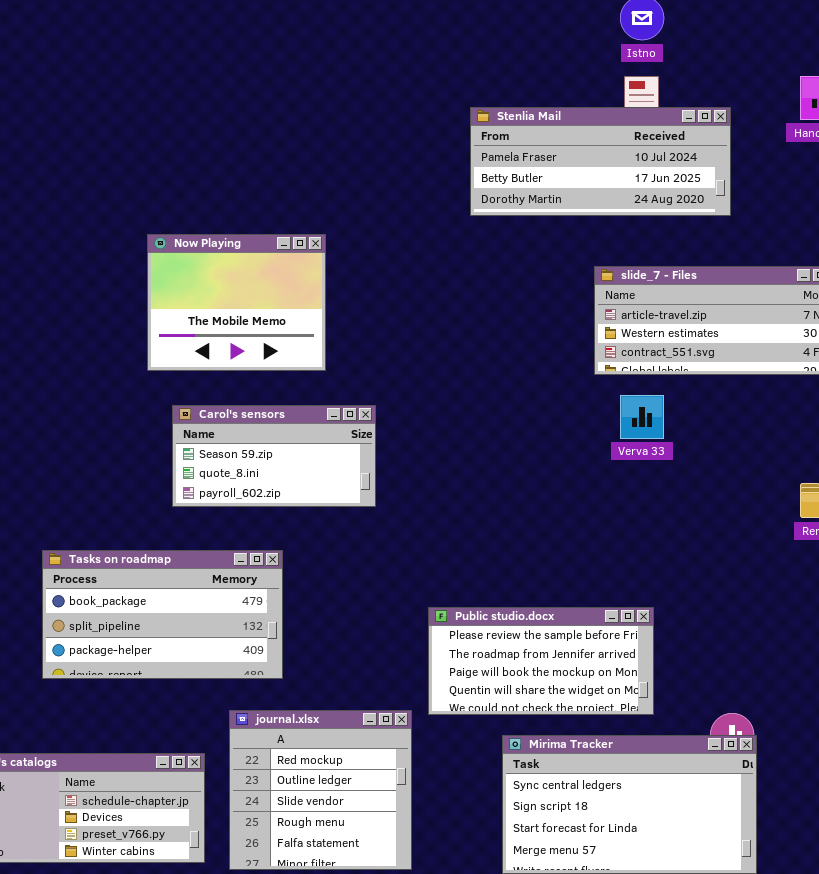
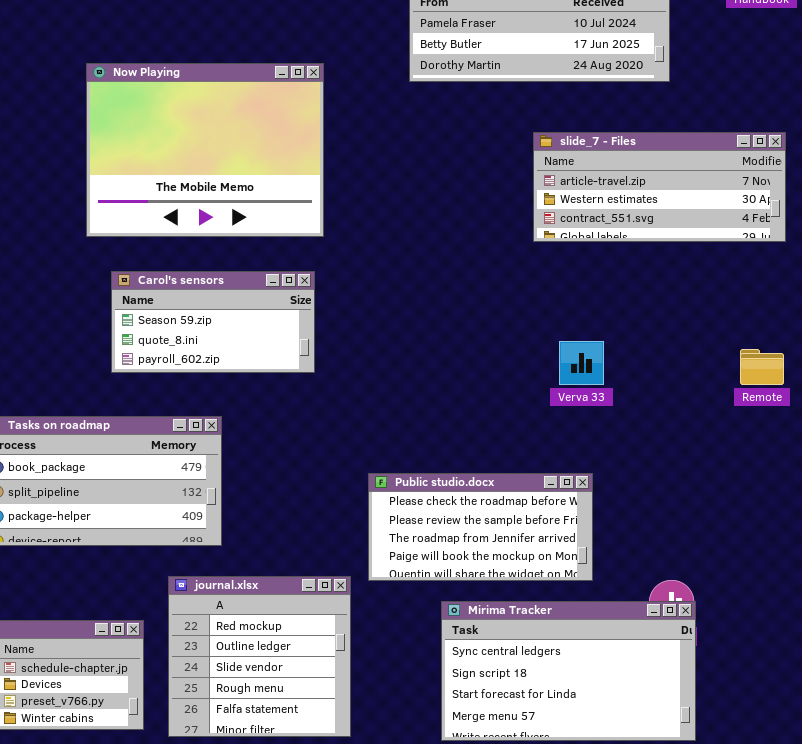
Now Playing: [147,234,326,371] -> [86,63,324,237], resized
Verva 33: [620,395,664,439] -> [559,341,604,385], moved
Public studio.docx: [428,607,654,715] -> [368,473,593,581], scrolled up 1 row

